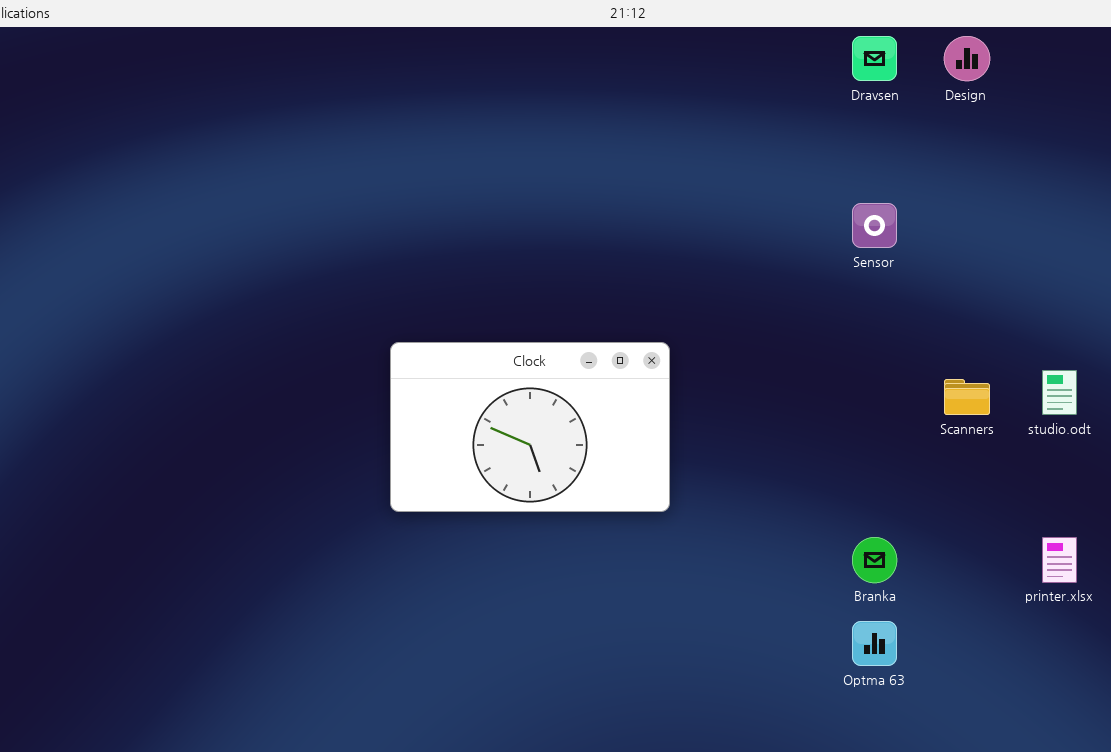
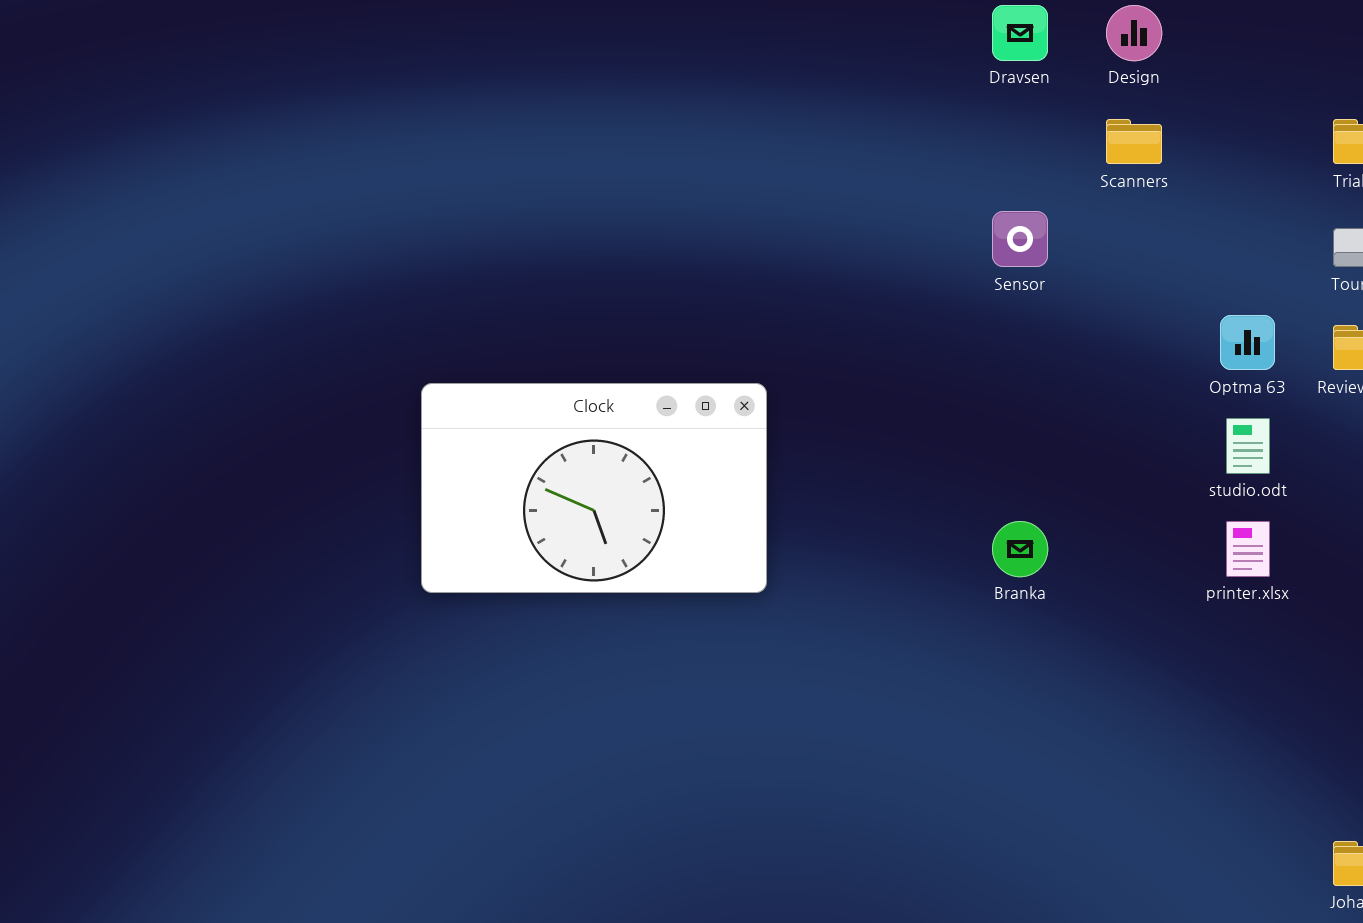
Scanners: [944,379,990,415] -> [1106,119,1162,164], moved
Branka: [852,537,897,583] -> [992,521,1048,577], moved
printer.xlsx: [1042,537,1077,583] -> [1226,521,1270,577], moved
Optma 63: [852,621,897,666] -> [1220,315,1275,370], moved

